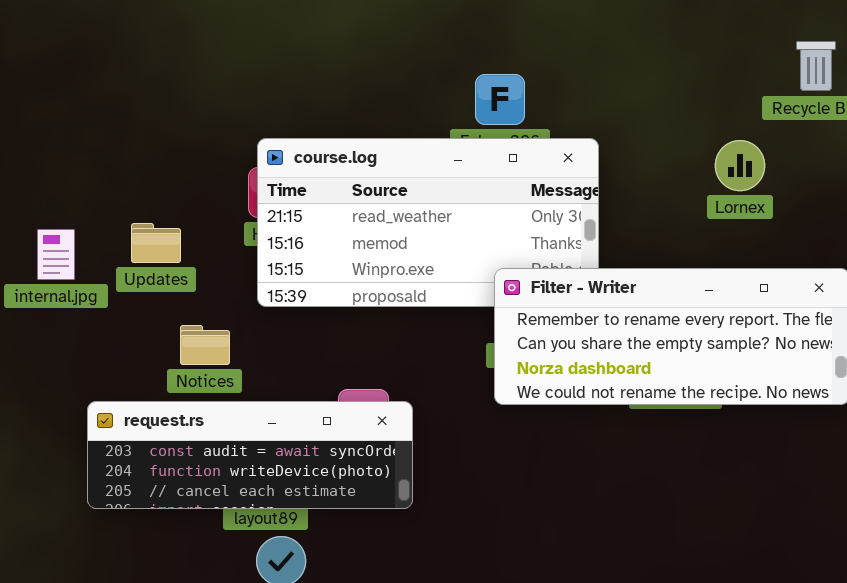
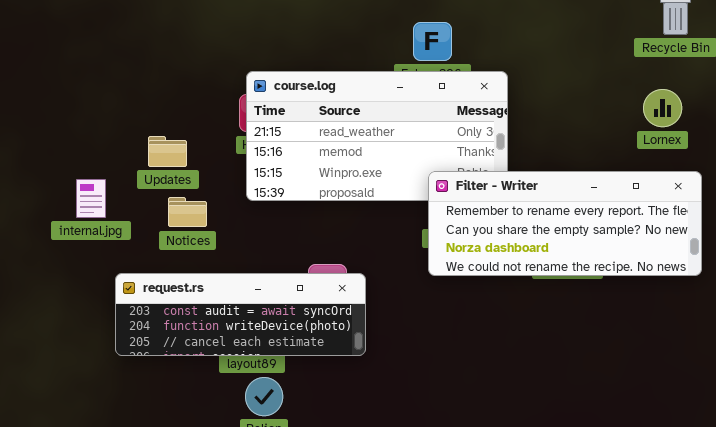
Lornex: [715,140,765,191] -> [643,89,682,127], moved
internal.jpg: [37,229,75,280] -> [76,179,106,218], moved
Notices: [180,325,230,365] -> [168,197,207,227], moved

